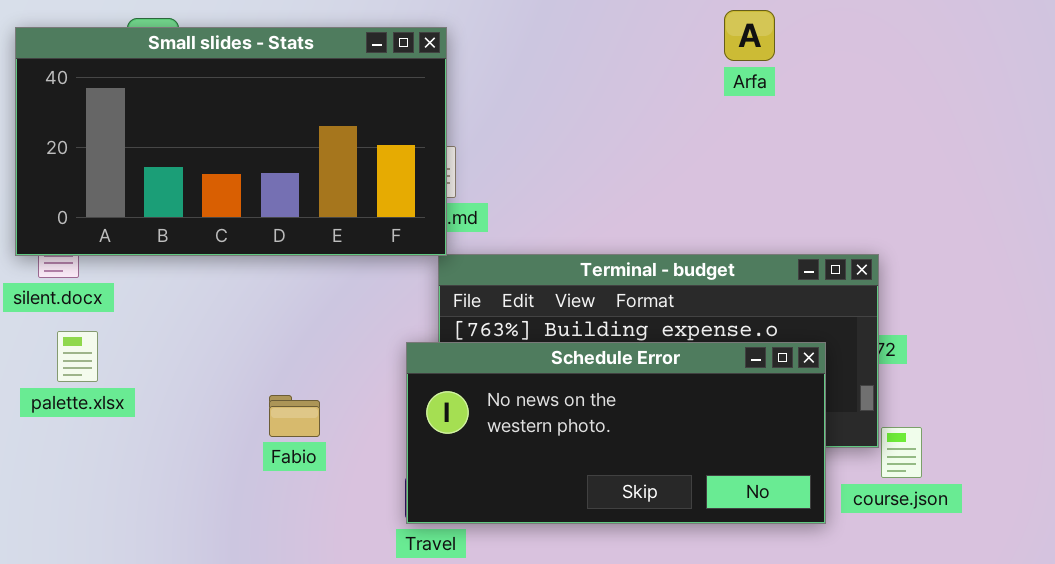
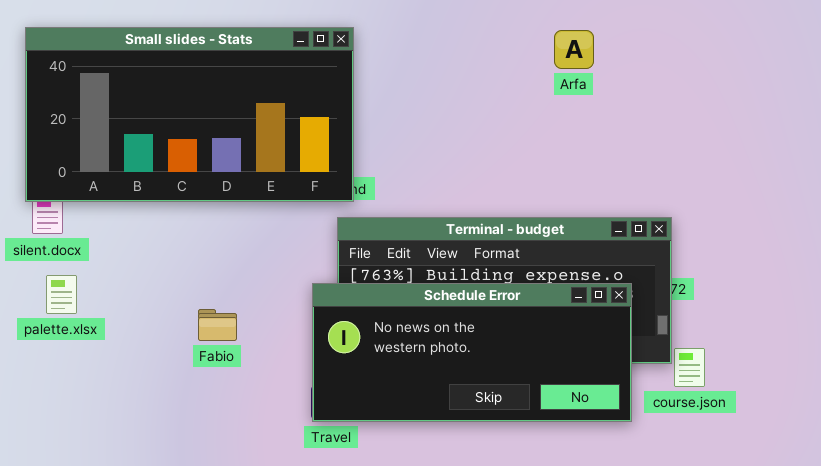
Small slides - Stats: [15,27,447,256] -> [25,27,354,202], moved
Fabio: [269,395,320,437] -> [198,309,237,341], moved

